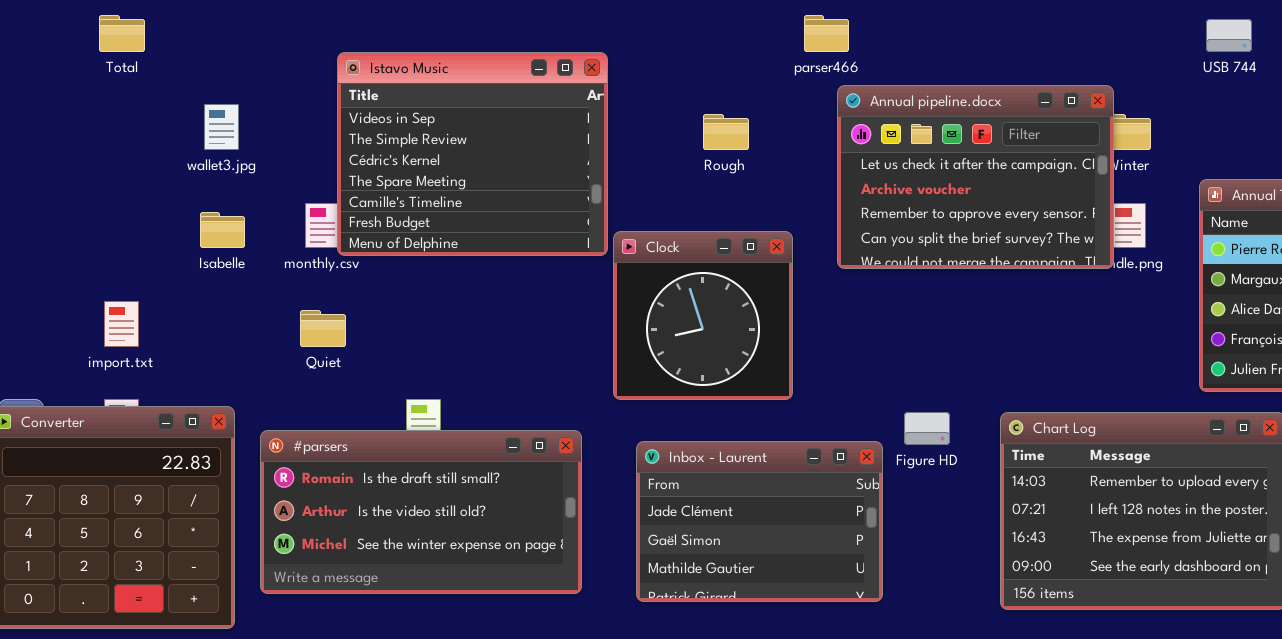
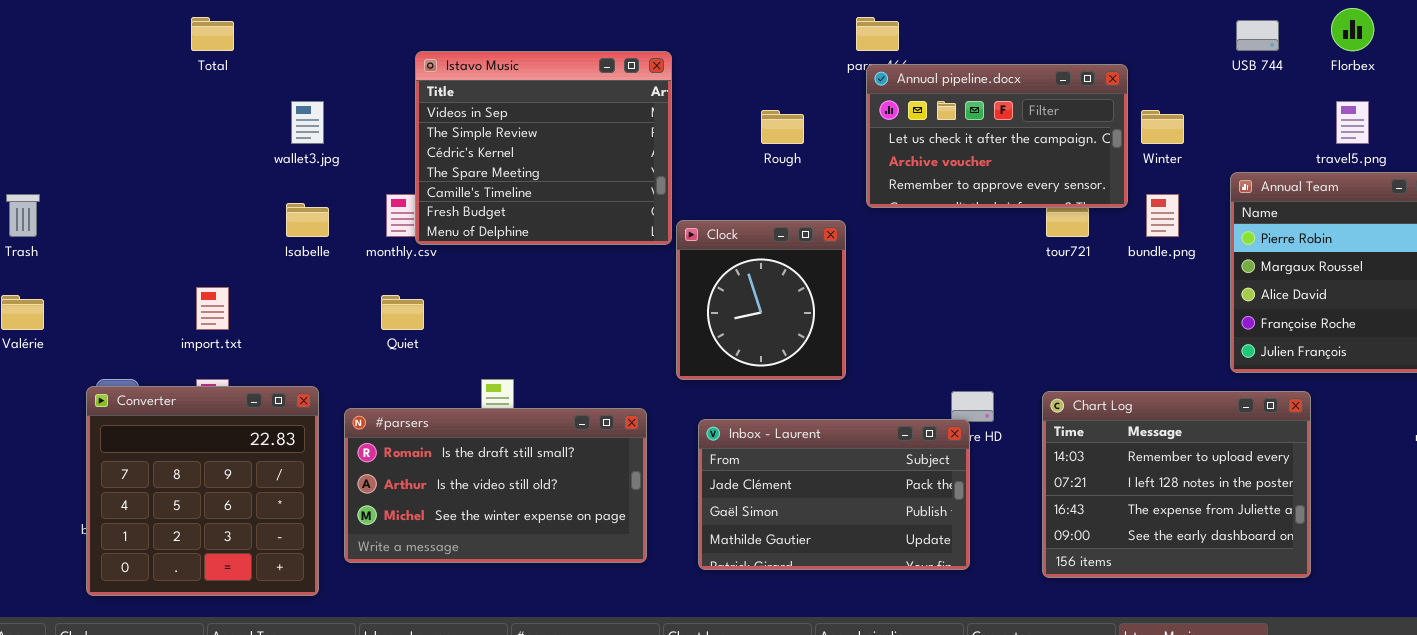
Annual pipeline.docx: [837,85,1114,269] -> [866,64,1128,208], moved, resized
Inbox - Laurent: [636,441,883,602] -> [698,419,970,570], resized

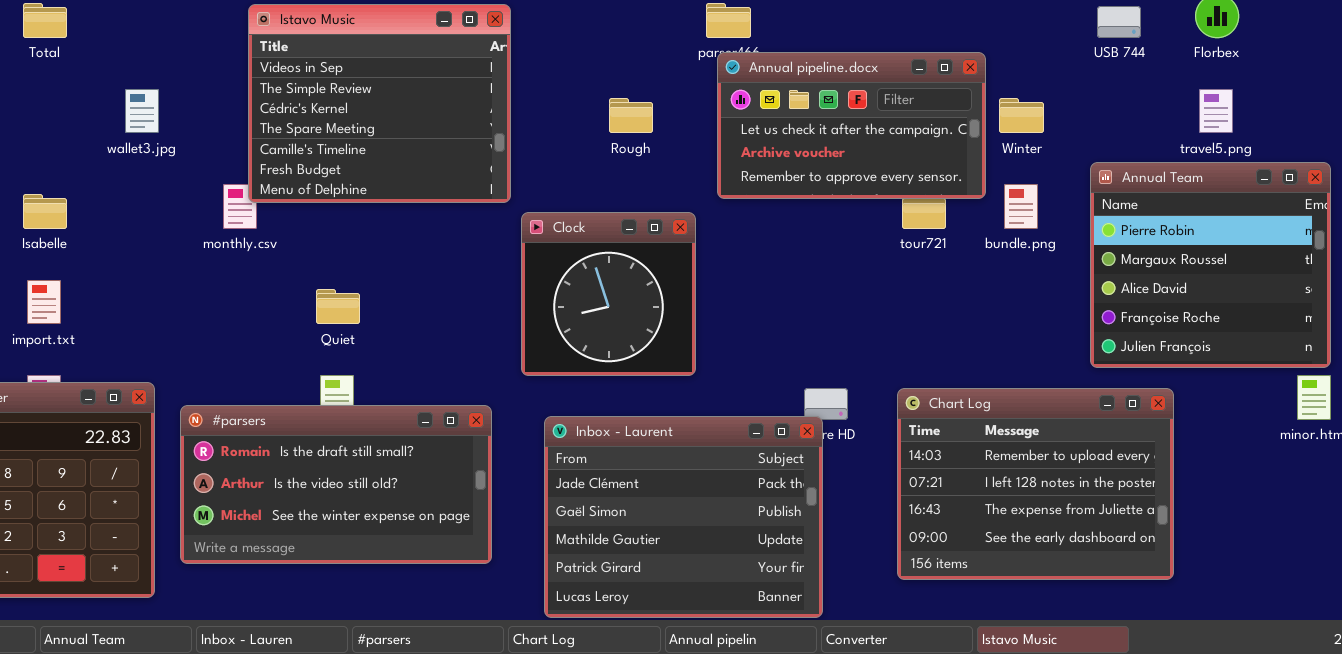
Istavo Music: [415,51,672,245] -> [248,4,511,203], moved
Isabelle: [286,203,329,237] -> [23,194,67,229], moved
Quiet: [381,295,424,330] -> [316,289,360,324], moved
Inbox - Laurent: [698,419,970,570] -> [544,416,823,618], resized

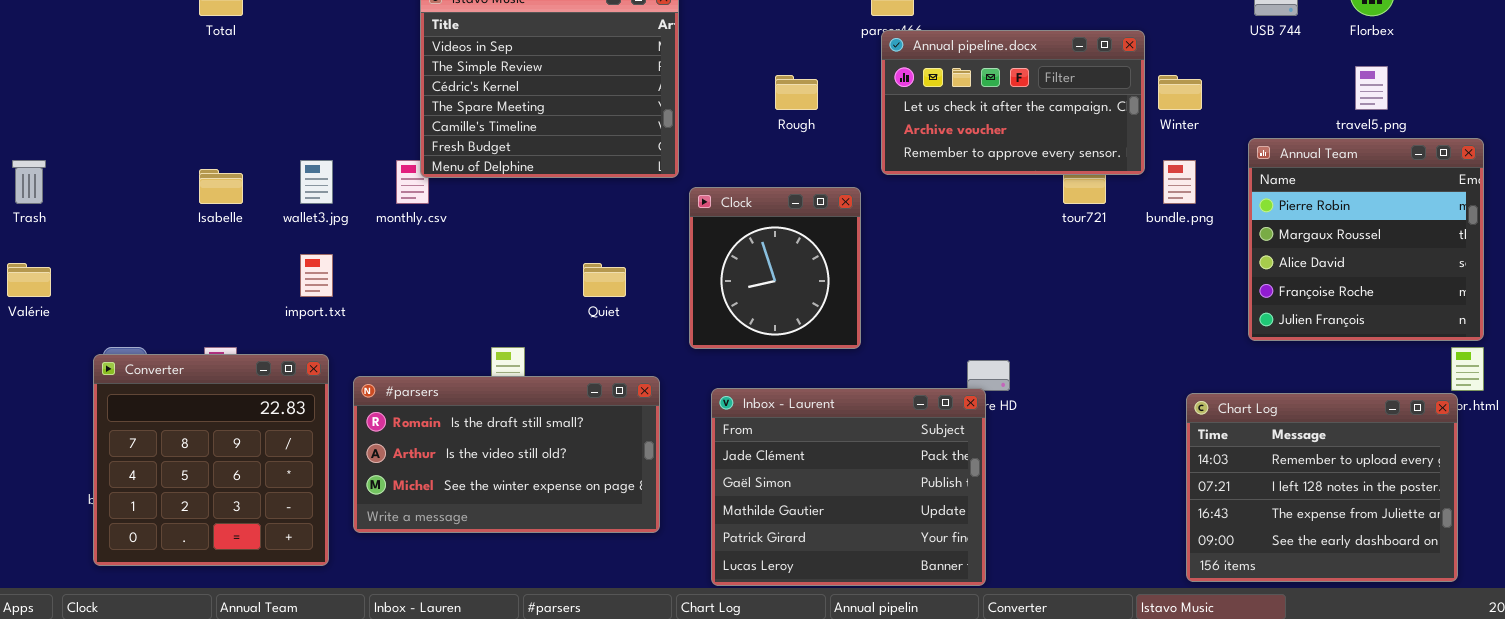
wallet3.jpg: [125,89,159,133] -> [300,160,333,204], moved
import.txt: [27,280,61,324] -> [300,254,333,297], moved
Quiet: [316,289,360,324] -> [583,263,626,297], moved
Chart Log: [897,388,1174,580] -> [1186,393,1458,582], moved

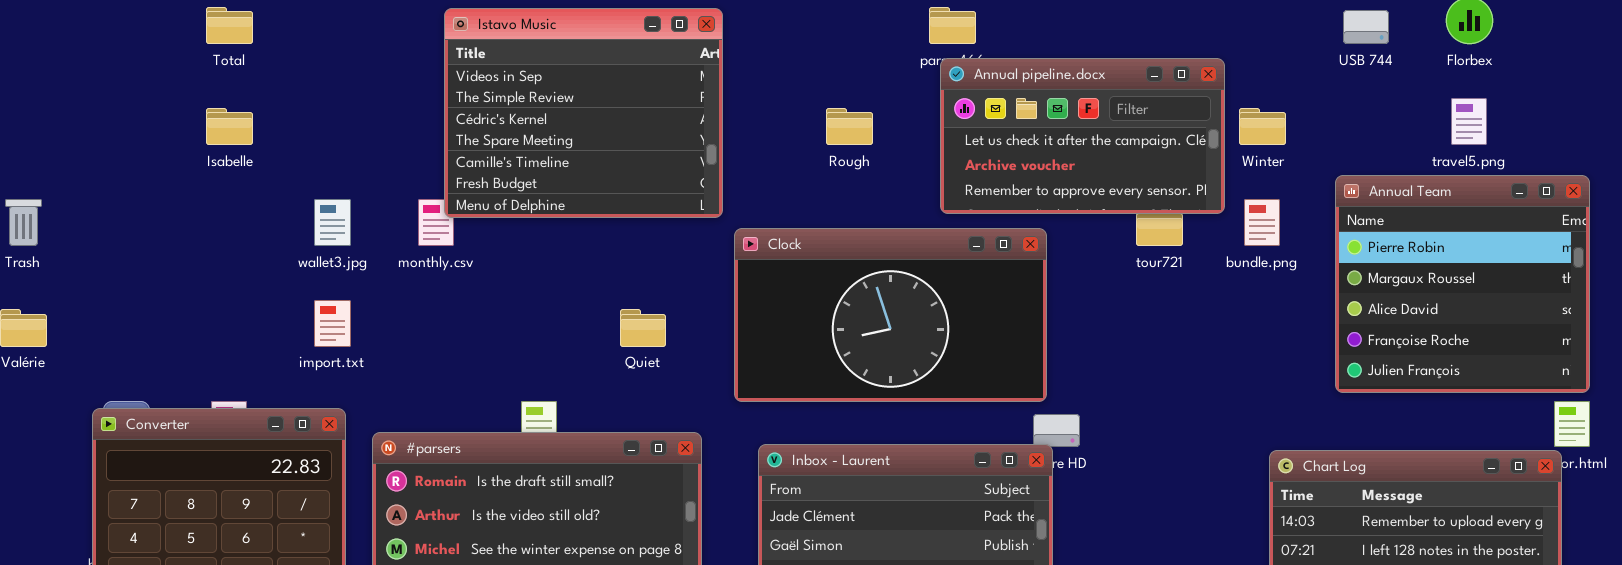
Isabelle: [199,169,243,204] -> [206,108,253,145], moved
Clock: [689,187,861,349] -> [734,228,1047,402], resized

